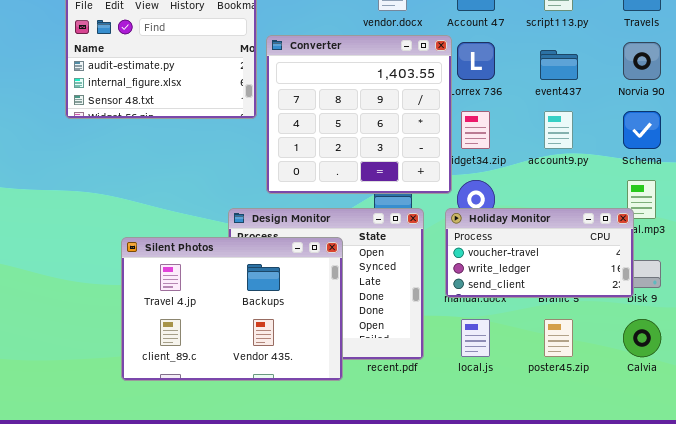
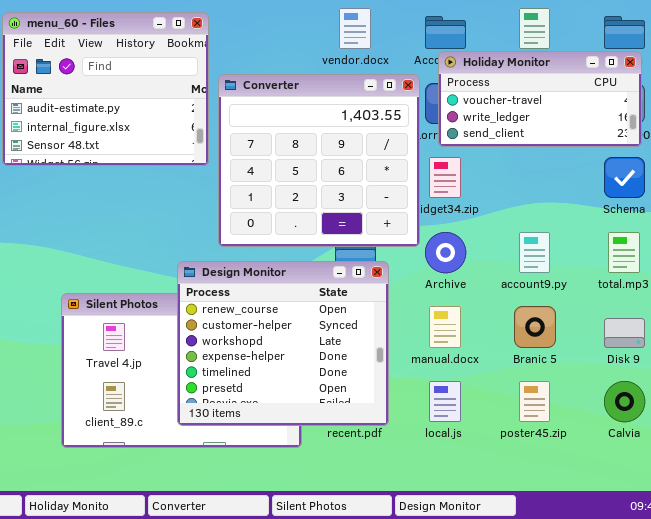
account9.py: [544,111,573,149] -> [519,232,550,273], moved
Design Monitor: [228,208,424,360] -> [177,261,389,426], raised
Holiday Monitor: [445,208,634,298] -> [438,51,642,147], moved

